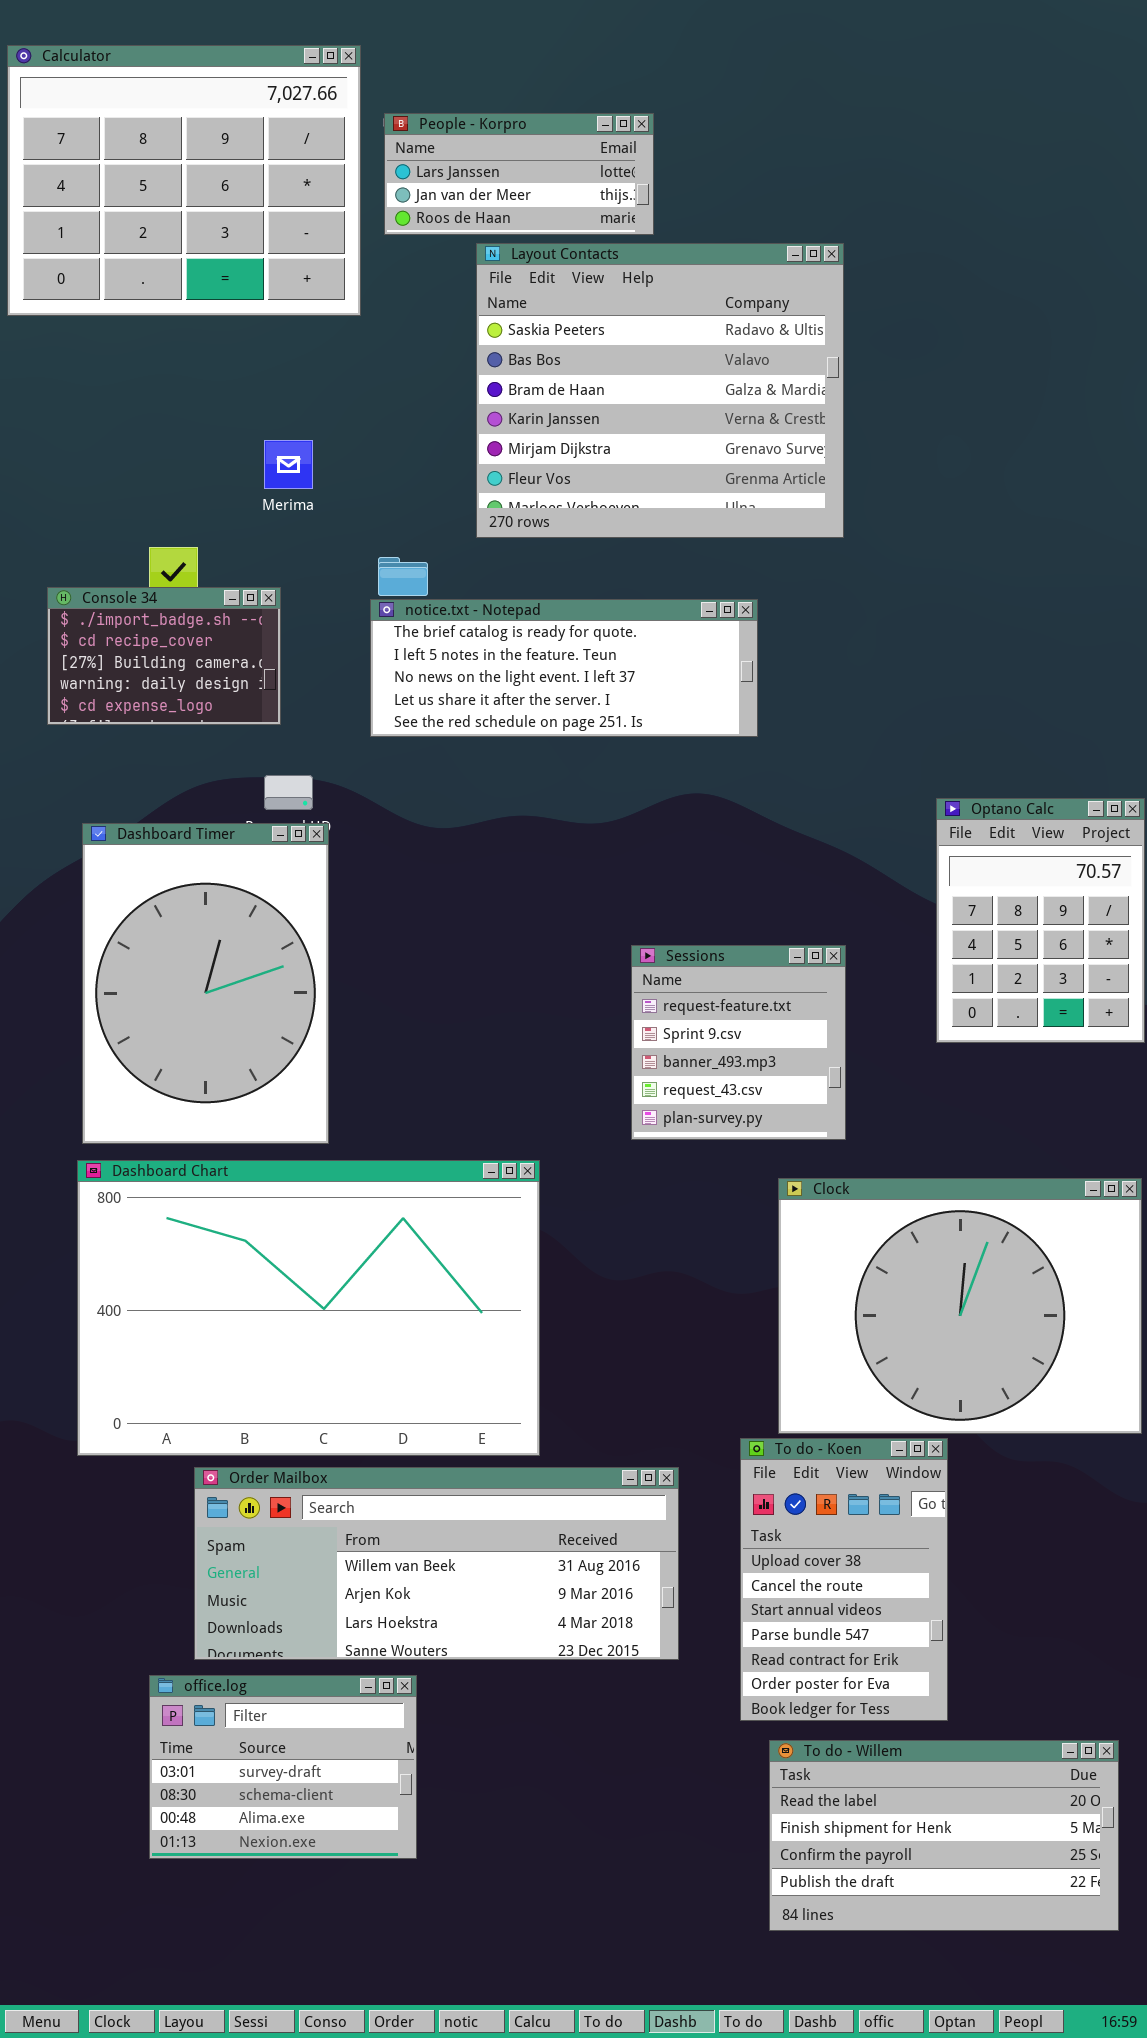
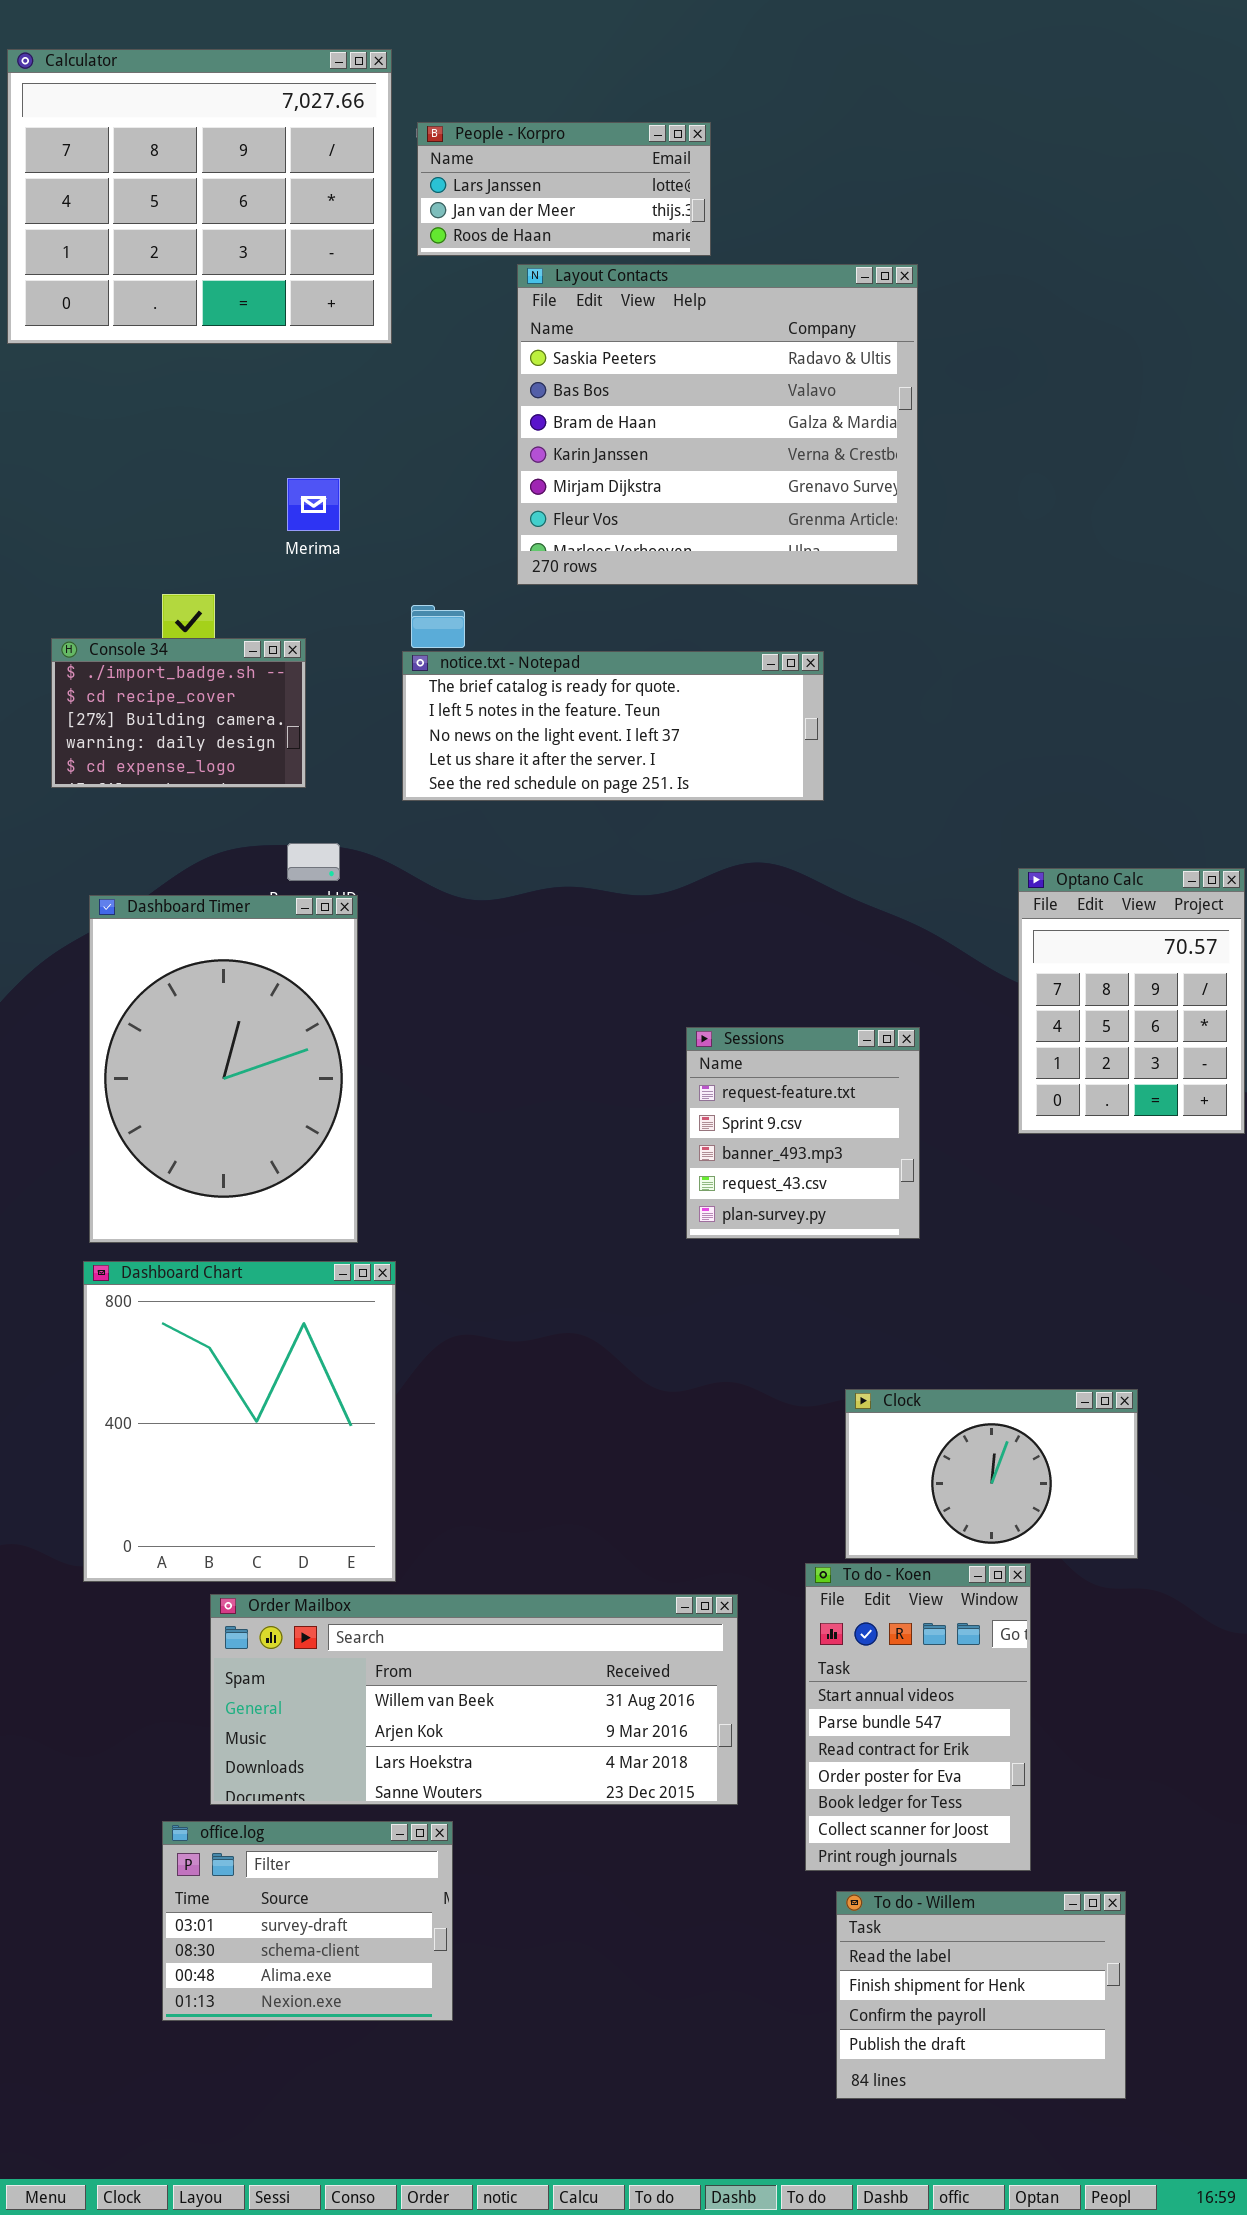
Dashboard Chart: [77,1160,540,1456] -> [83,1261,396,1582], resized
Clock: [778,1178,1142,1434] -> [845,1389,1138,1559], resized
To do - Koen: [740,1438,948,1721] -> [805,1563,1031,1871], scrolled down 2 rows
To do - Willem: [769,1740,1119,1931] -> [836,1891,1126,2099], resized

